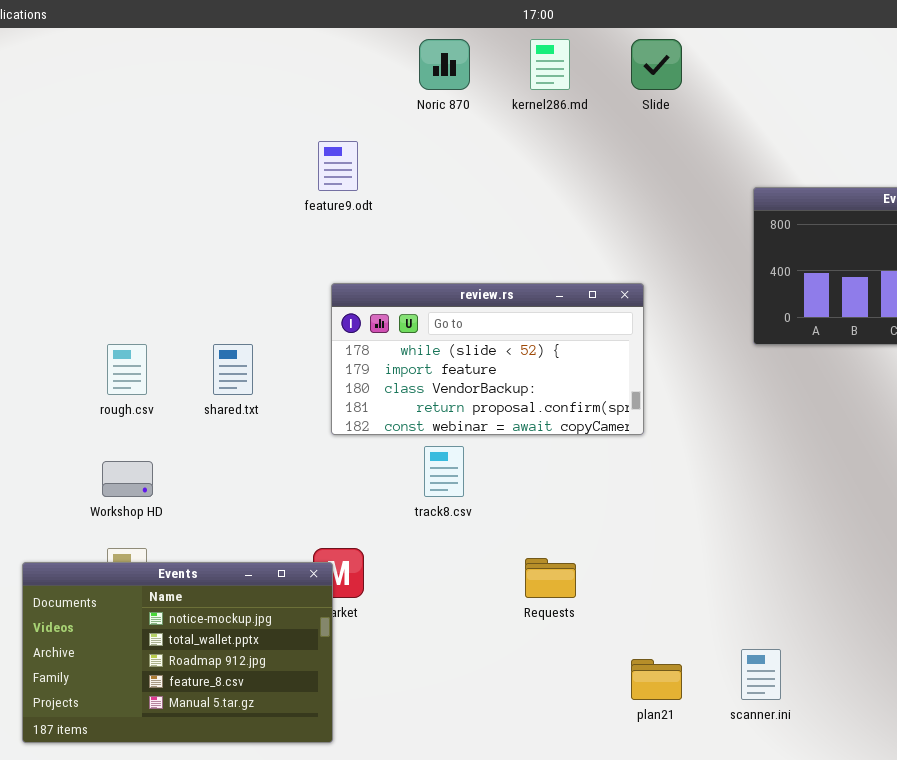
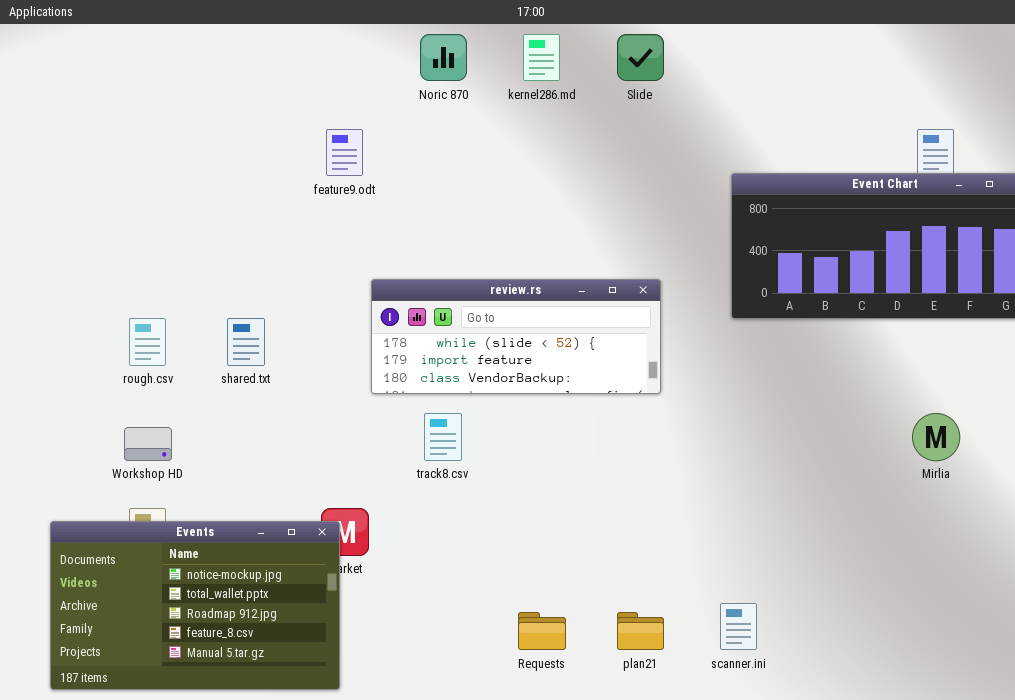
review.rs: [331,283,644,435] -> [371,279,661,394], moved, resized
Requests: [525,558,576,598] -> [518,612,566,650], moved

